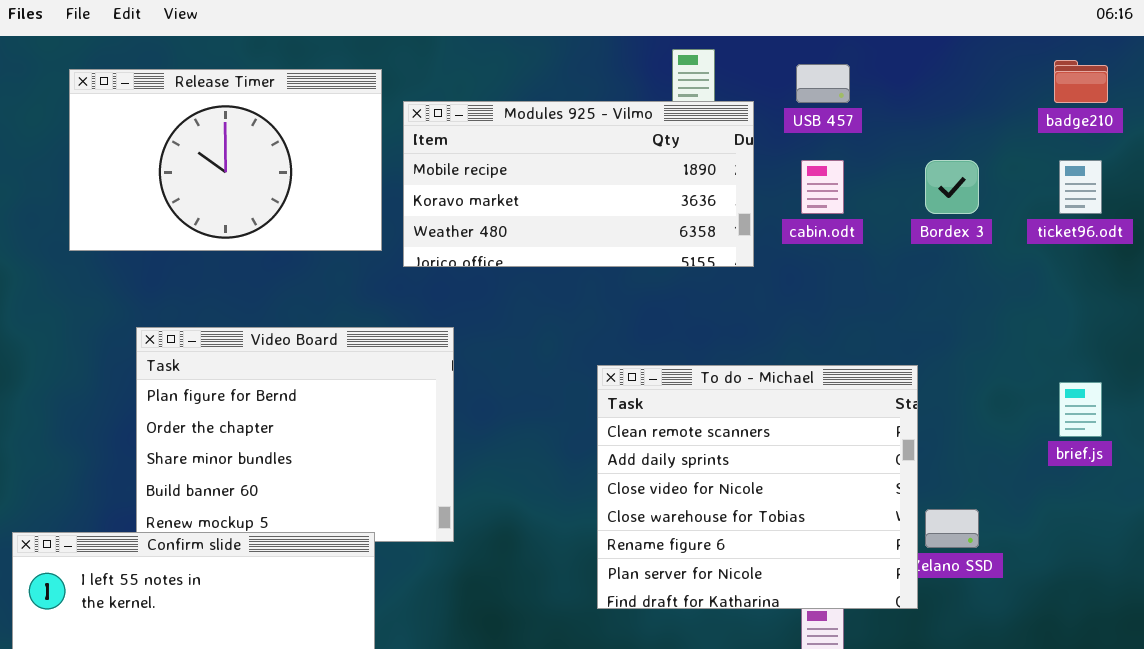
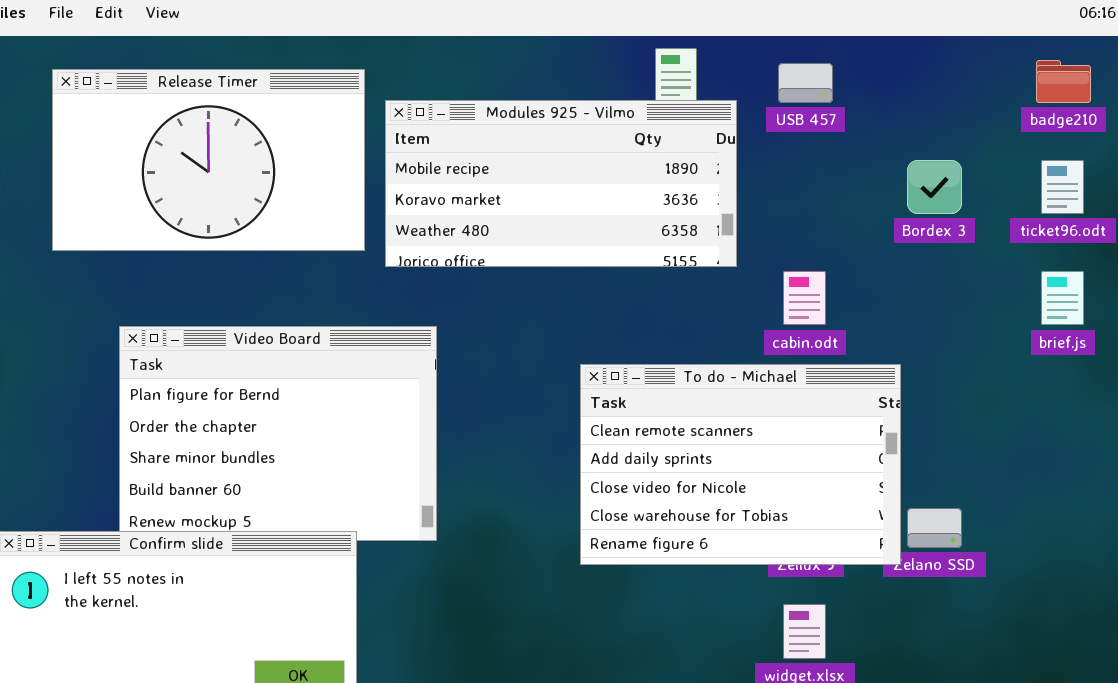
cabin.odt: [801,160,844,214] -> [783,271,826,325], moved
To do - Michael: [597,365,918,609] -> [580,364,901,565], resized
brief.js: [1059,382,1102,437] -> [1041,271,1084,325], moved

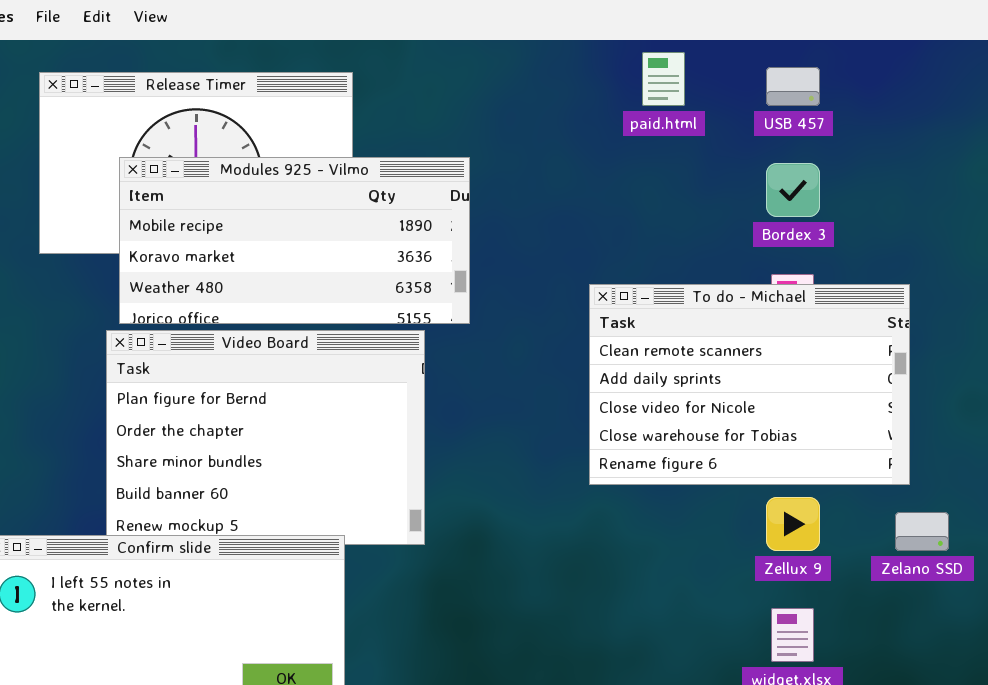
Modules 925 - Vilmo: [385,100,737,267] -> [119,157,470,324], moved
Bordex 3: [907,160,962,214] -> [766,163,820,217], moved
To do - Michael: [580,364,901,565] -> [589,284,910,485], moved

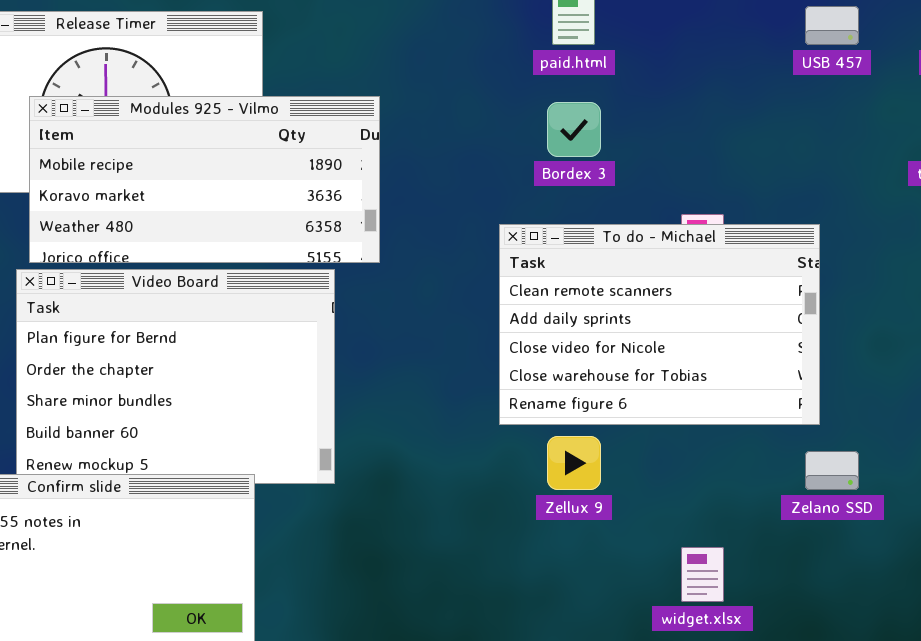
USB 457: [766,67,820,106] -> [805,6,859,45], moved
Bordex 3: [766,163,820,217] -> [547,102,601,157], moved
Zellux 9: [766,497,820,551] -> [547,436,601,490], moved

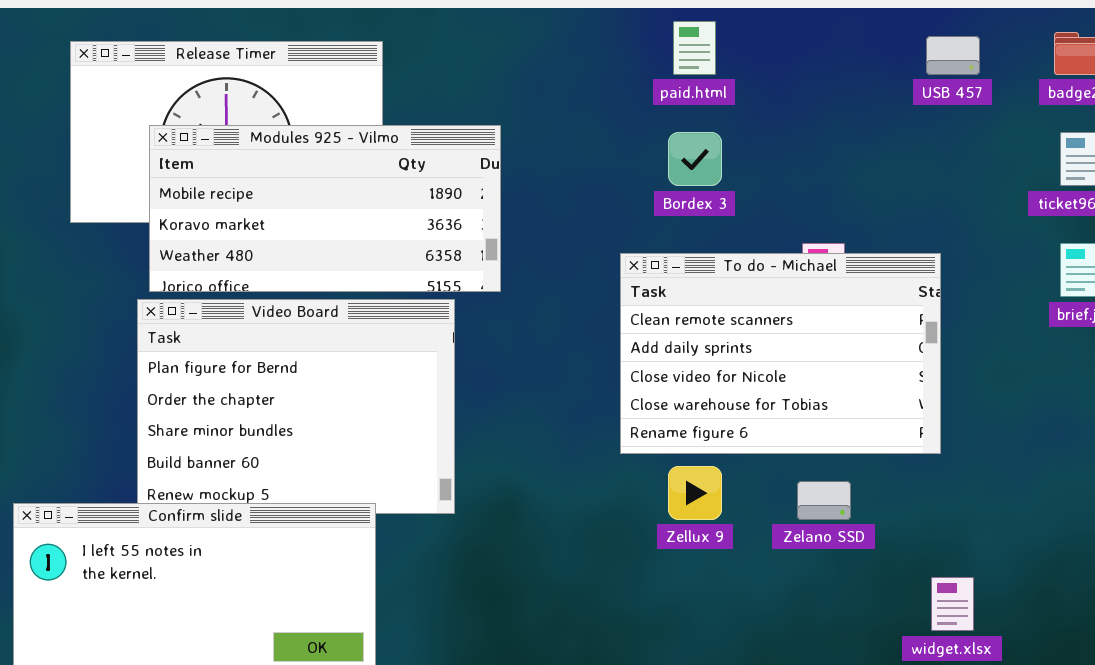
Zelano SSD: [805,451,859,490] -> [797,481,851,520], moved
widget.xlsx: [681,547,724,602] -> [931,577,974,631], moved

